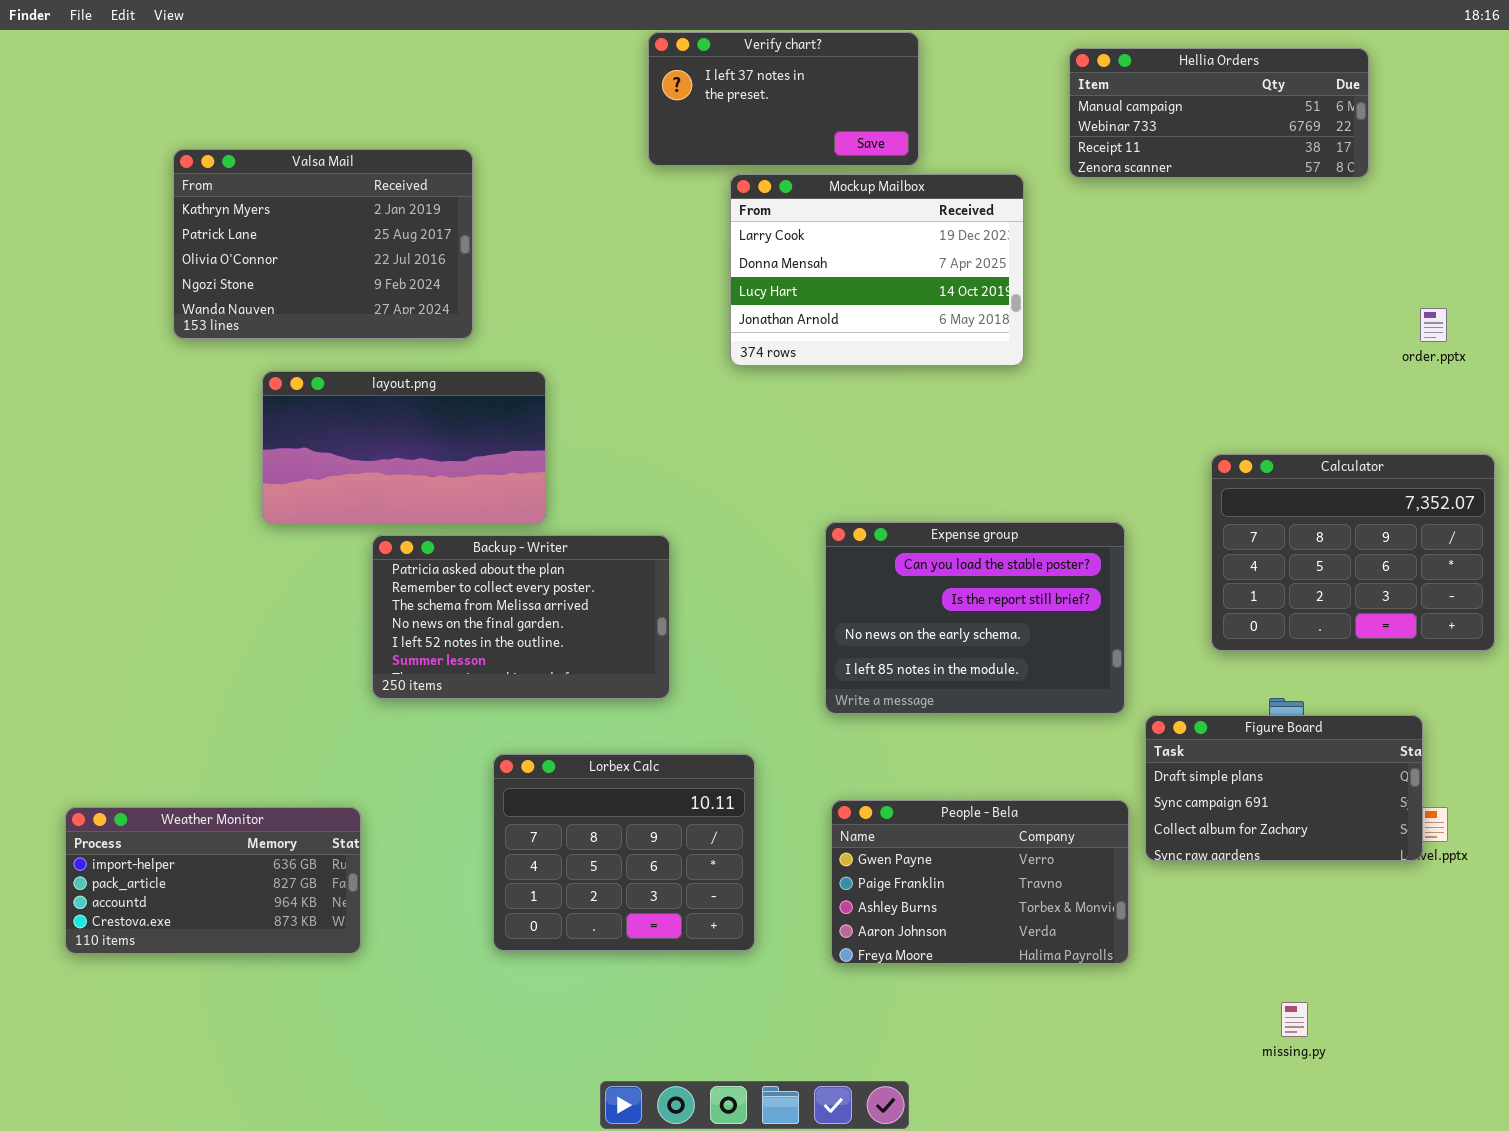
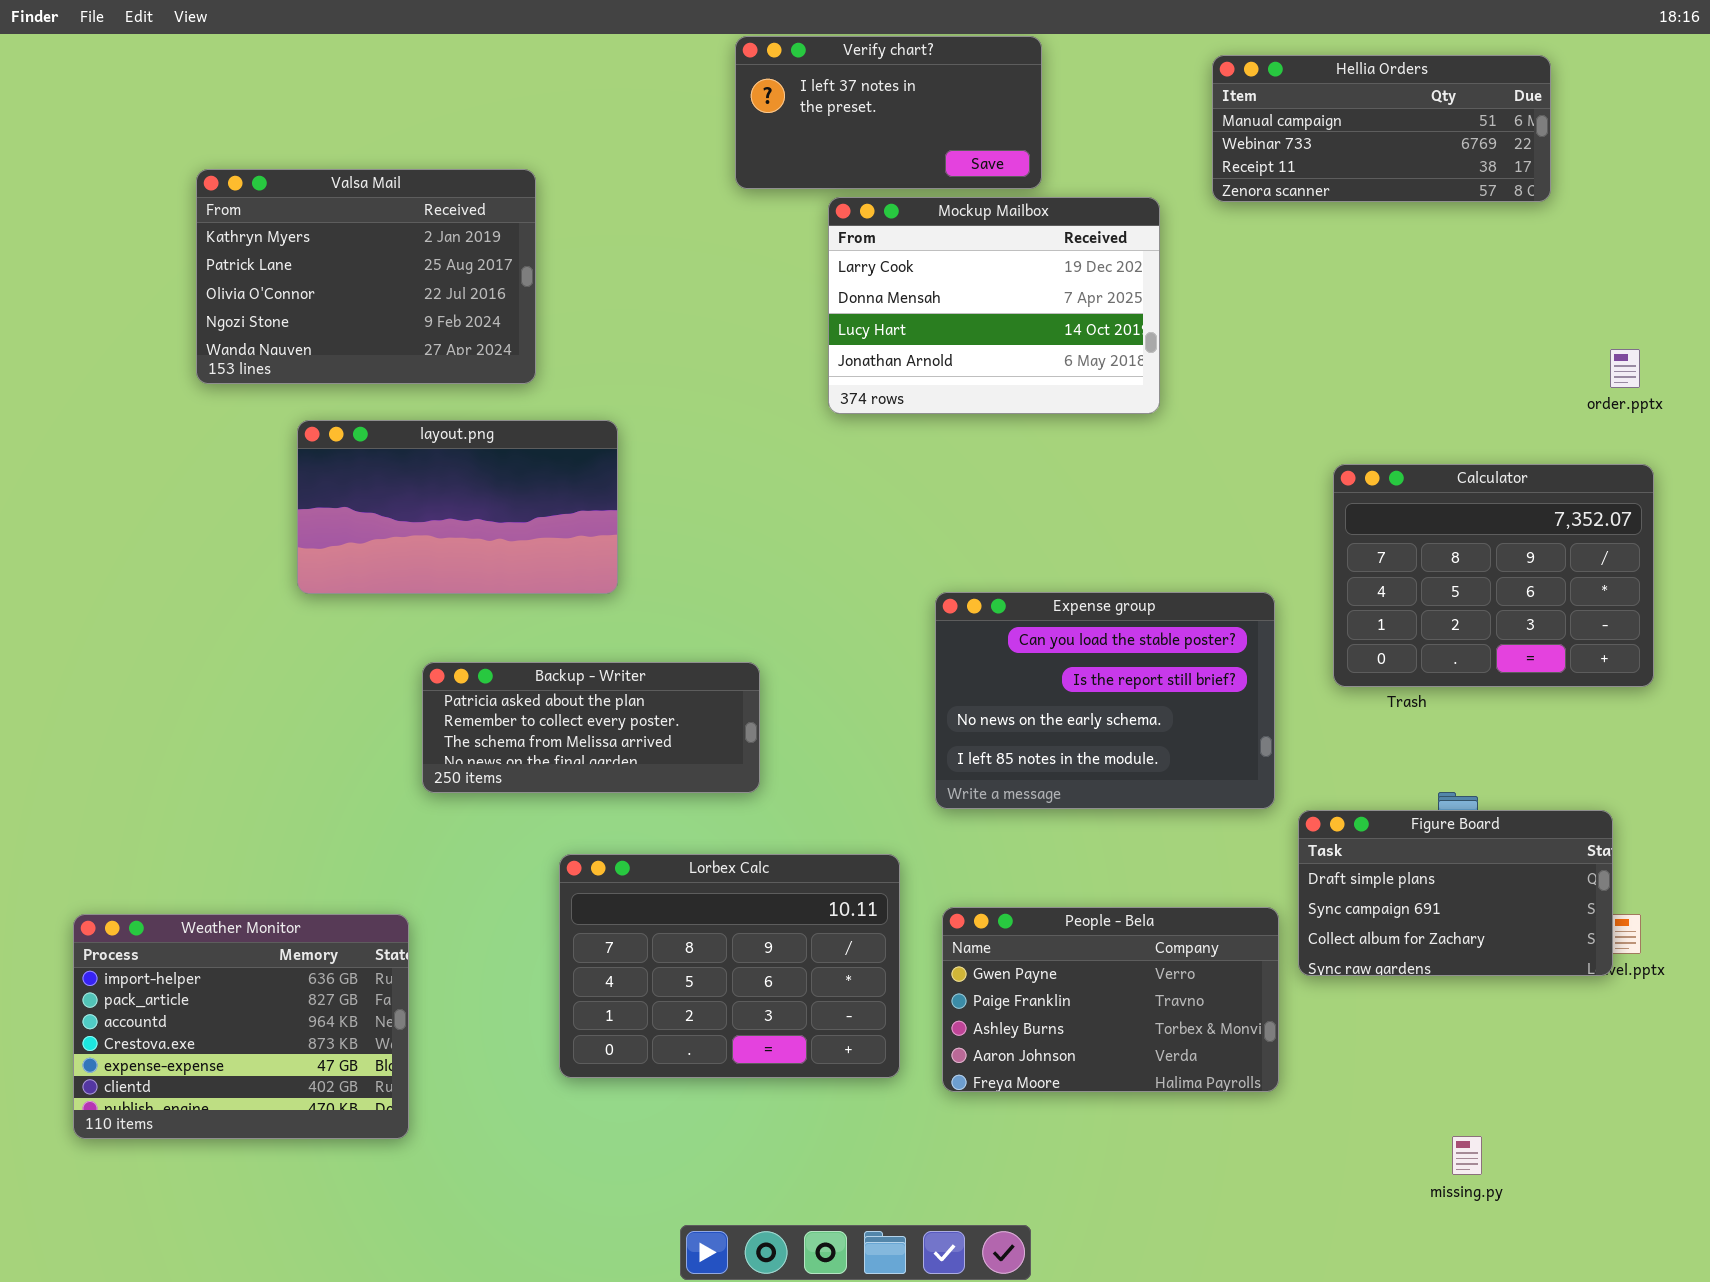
Calculator: [1211,454,1495,651] -> [1333,464,1654,687], moved
Backup - Writer: [372,535,670,699] -> [422,662,760,793], resized
Lorbex Calc: [493,754,755,951] -> [559,854,900,1078], resized
Weather Monitor: [65,807,361,954] -> [73,914,409,1139], resized

